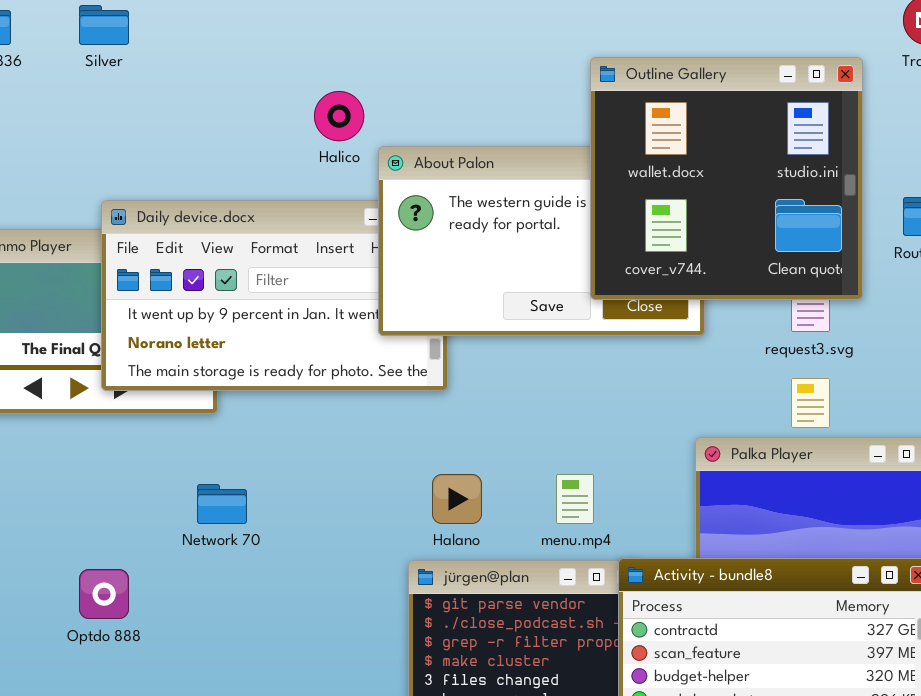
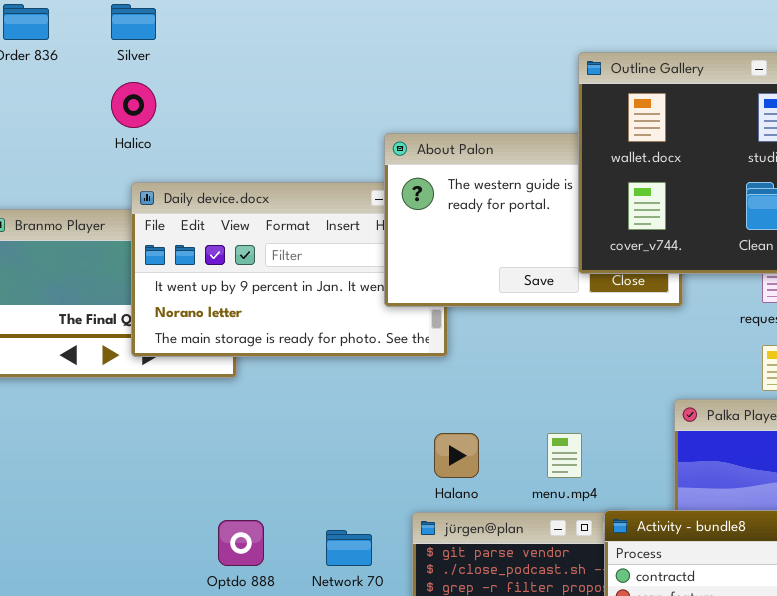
Halico: [314,91,364,141] -> [111,82,156,128], moved
Network 70: [197,484,247,524] -> [326,530,372,566], moved
Optdo 888: [79,569,129,619] -> [218,520,264,566], moved

